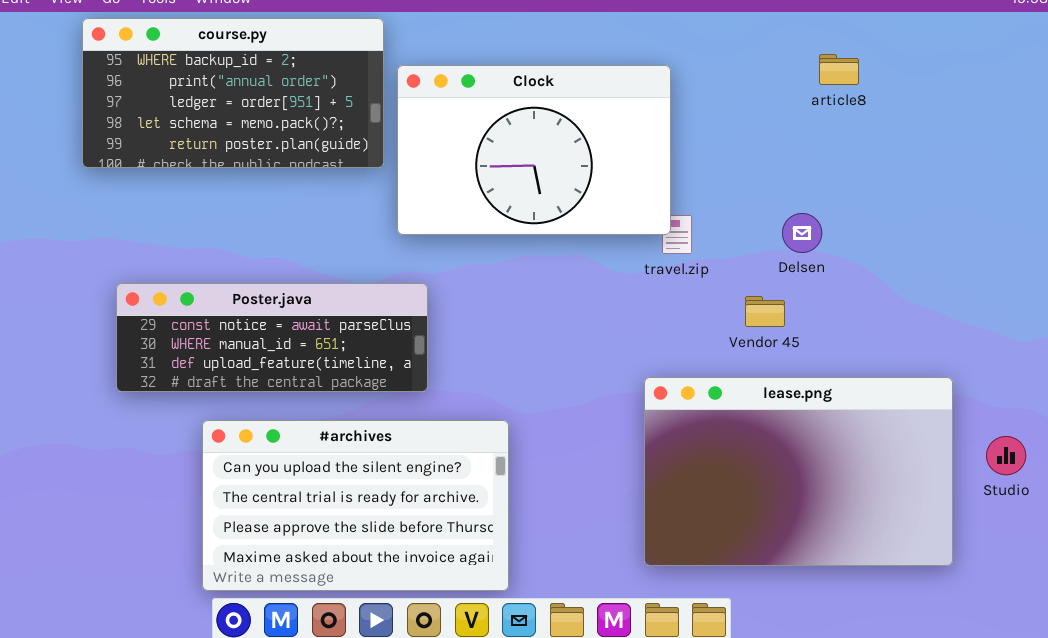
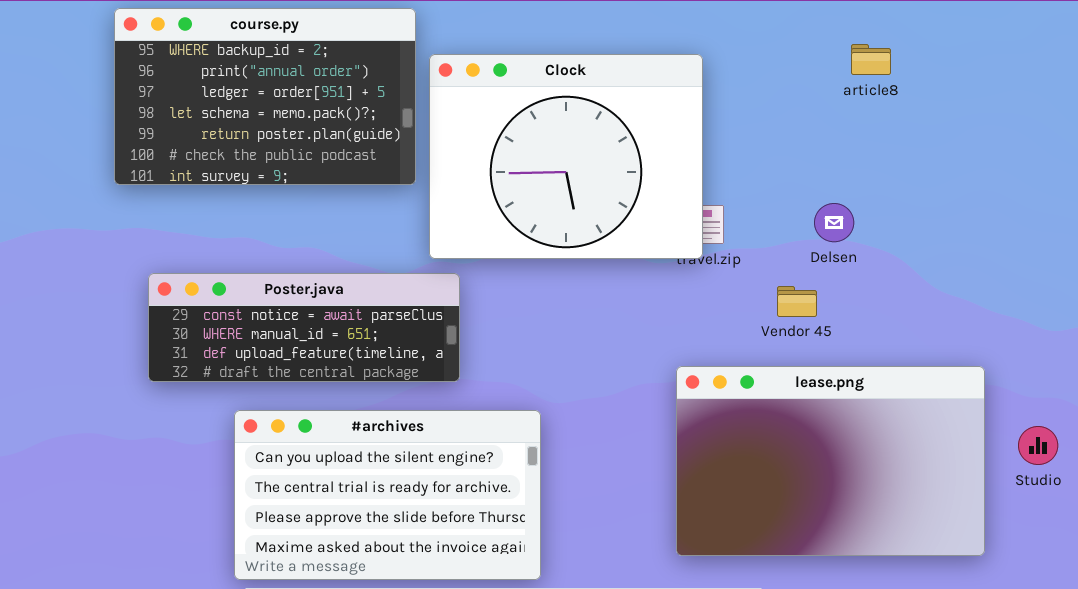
course.py: [82,18,384,168] -> [114,8,416,185], resized
Clock: [397,65,671,235] -> [429,54,703,259], resized

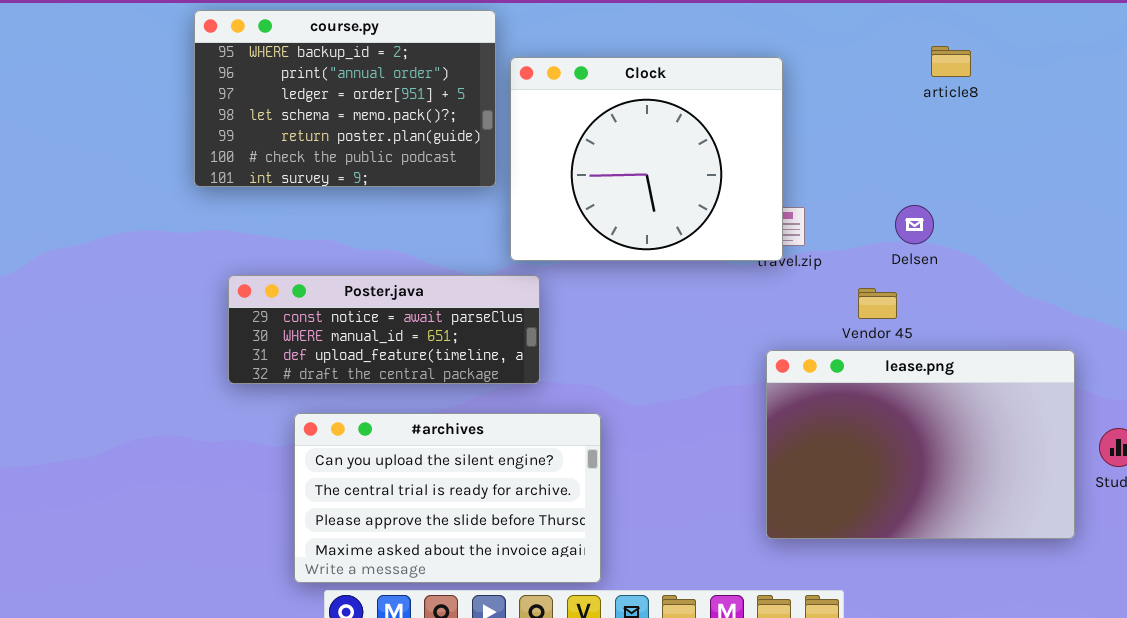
lease.png: [676,366,985,556] -> [766,350,1075,539], moved
#archives: [234,410,541,580] -> [294,413,601,583], moved

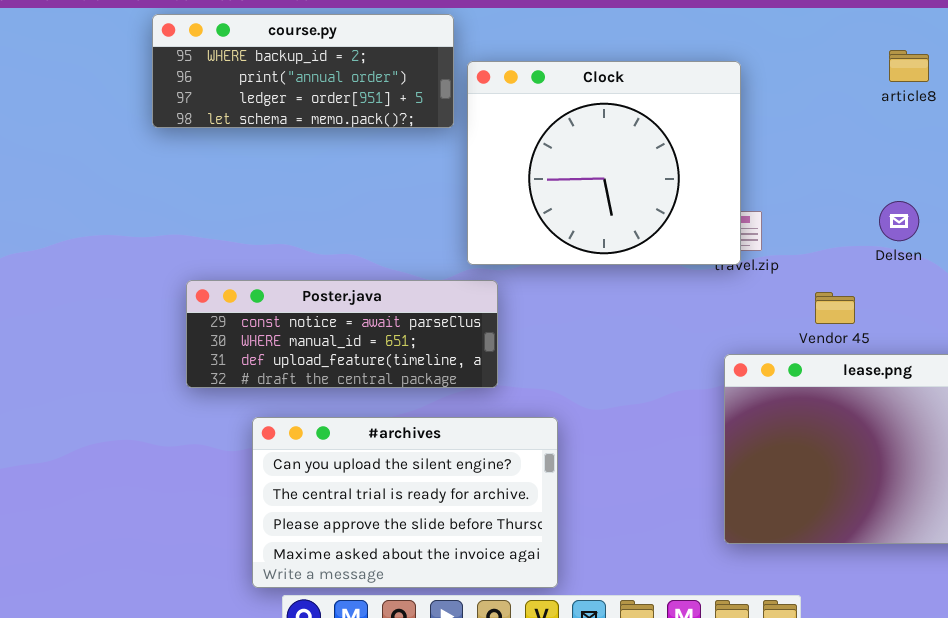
course.py: [194,10,496,187] -> [152,14,454,128], resized
Delsen: [895,205,934,244] -> [879,201,919,241], moved

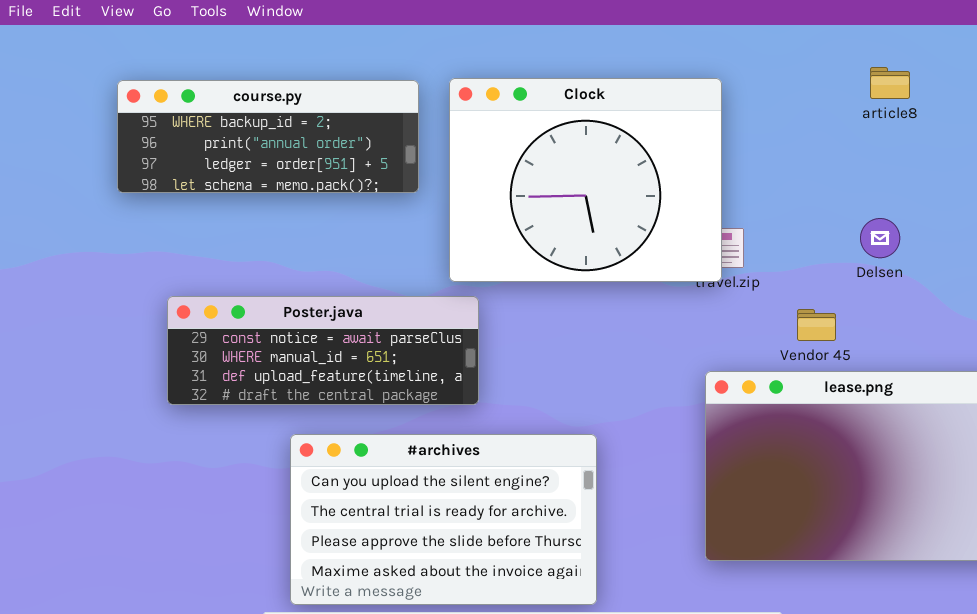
course.py: [152,14,454,128] -> [117,80,419,193], moved
#archives: [252,417,558,588] -> [290,434,597,605], moved

